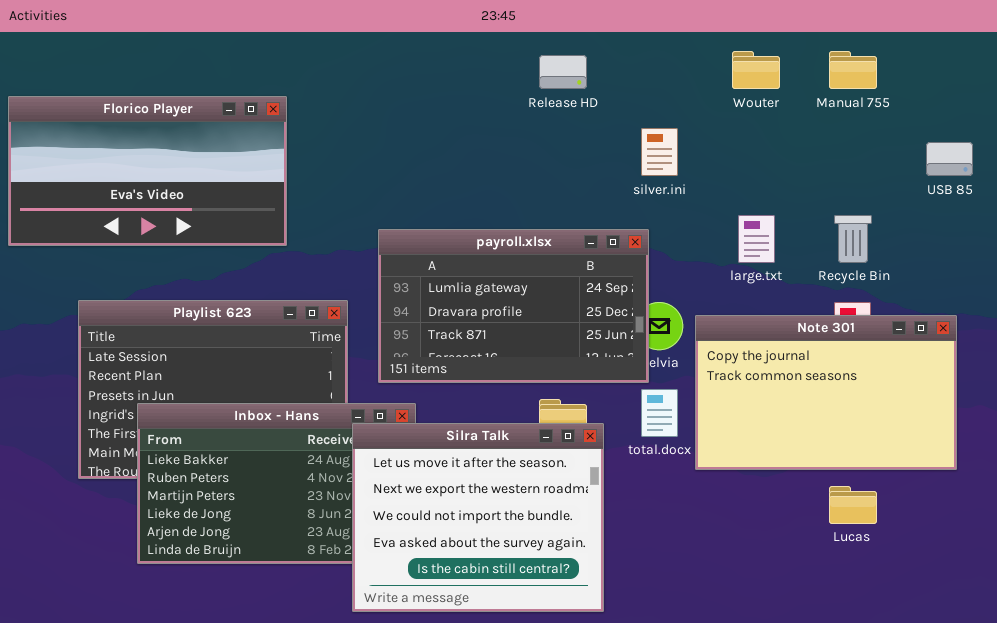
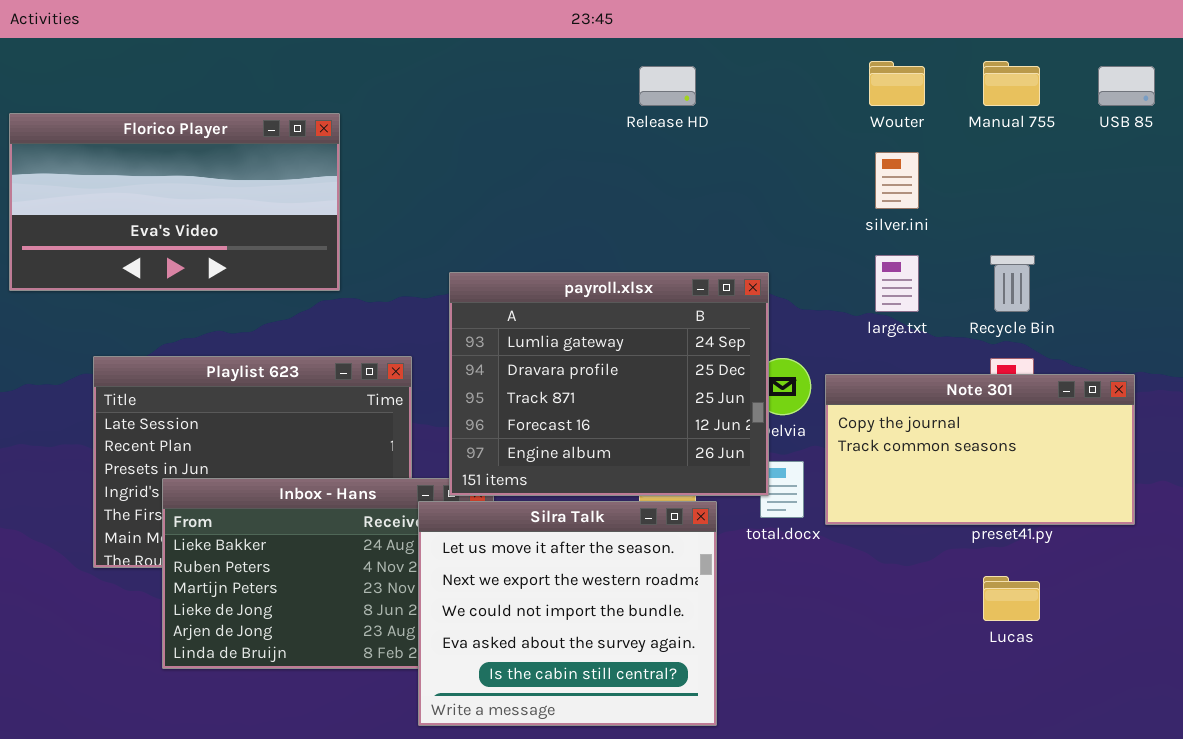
silver.ini: [641,128,678,176] -> [875,152,919,209], moved
USB 85: [926,142,973,176] -> [1098,66,1155,106], moved
payroll.xlsx: [378,229,649,383] -> [449,272,769,496], resized
Note 301: [695,315,957,470] -> [825,374,1135,525], resized

